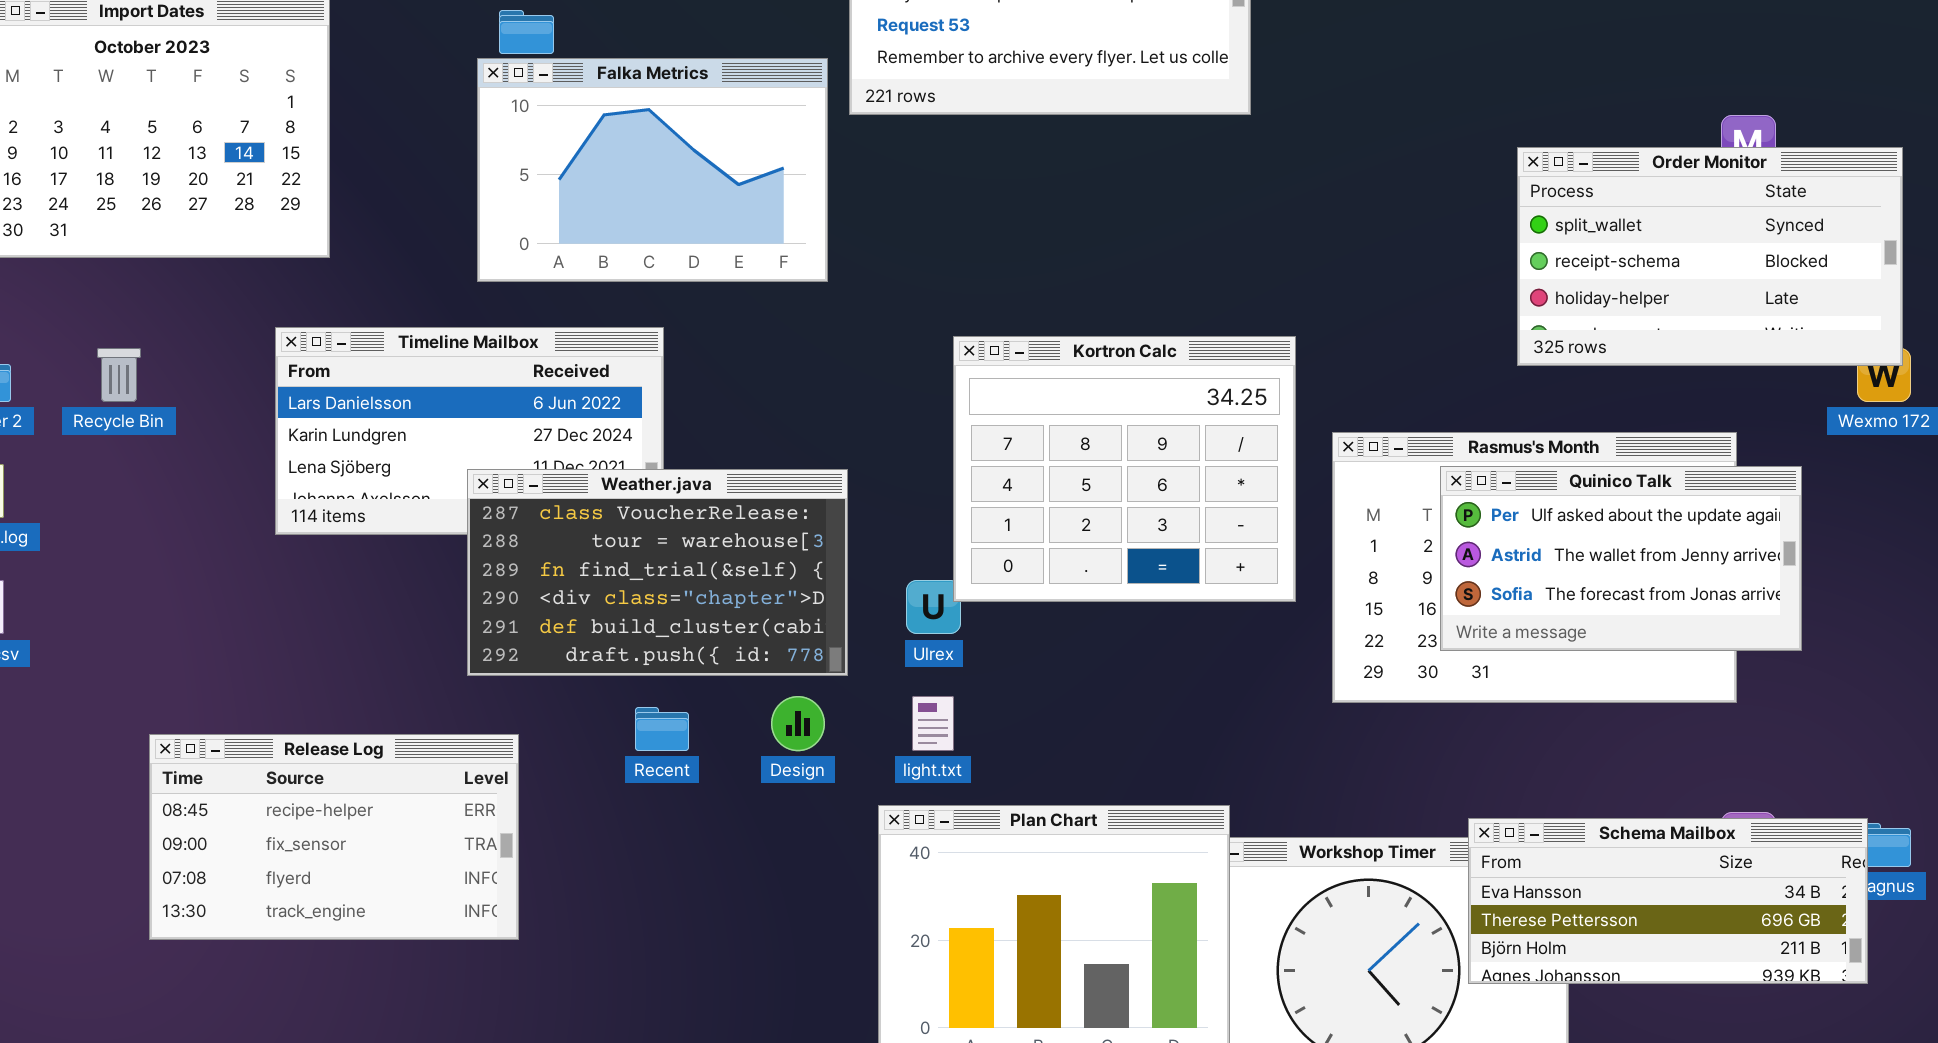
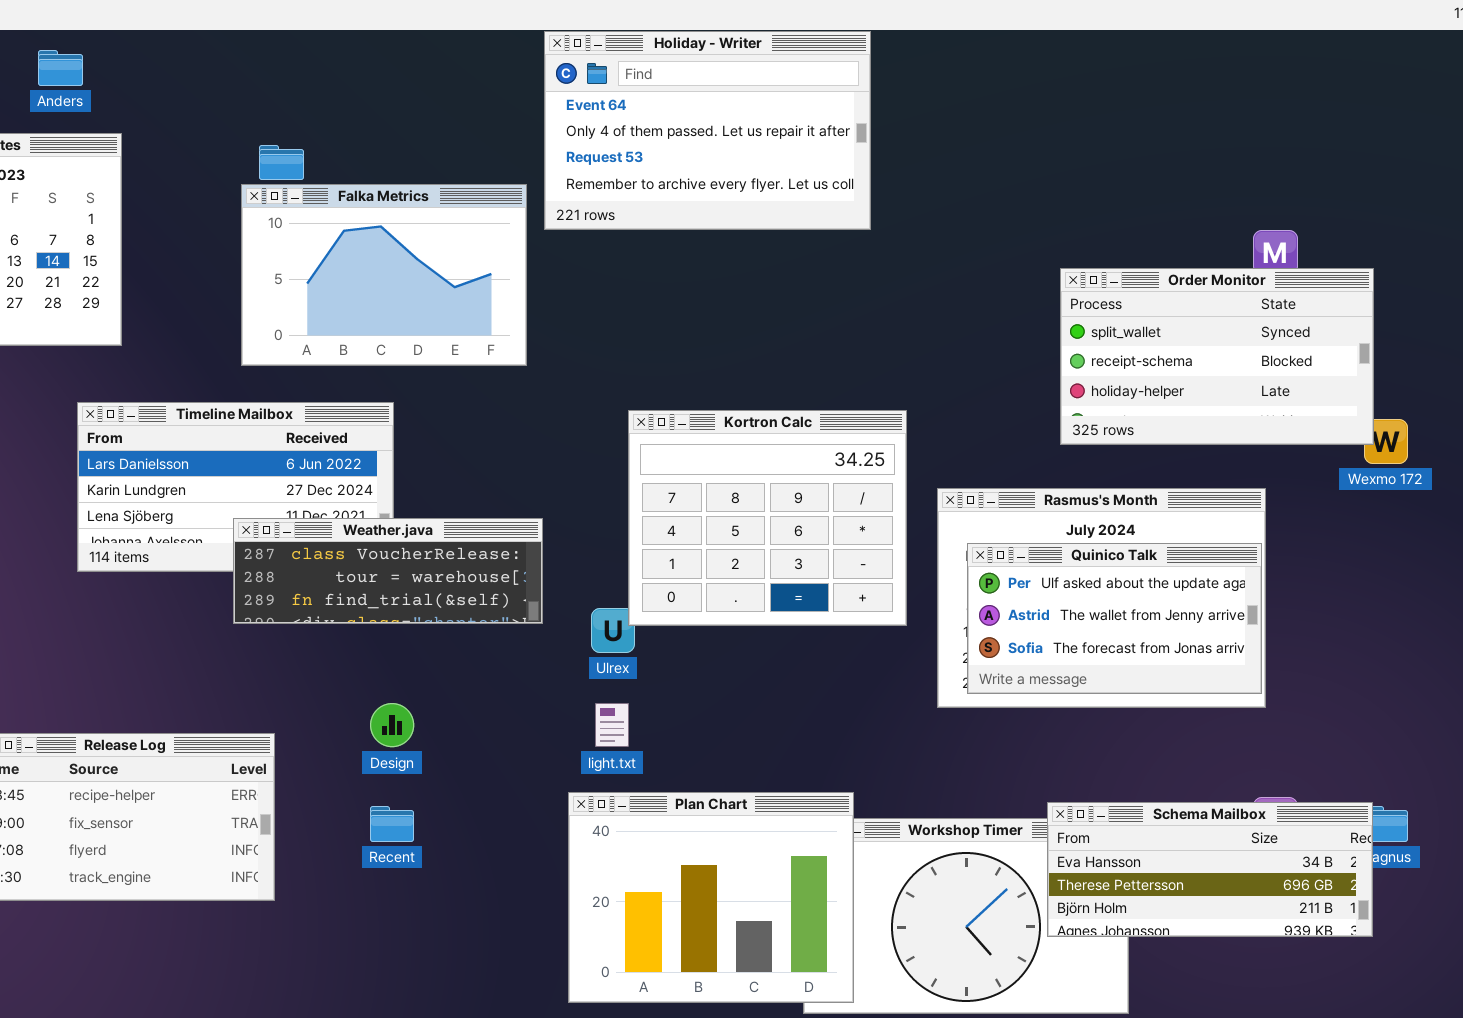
Order Monitor: [1517,147,1903,366] -> [1060,268,1374,445], moved
Quinico Talk: [1440,466,1802,651] -> [967,543,1262,694], moved
Weather.java: [467,469,848,676] -> [233,518,543,624], resized
Design: [771,696,825,751] -> [370,703,414,747], moved
Recent: [635,707,689,751] -> [370,806,414,842], moved

